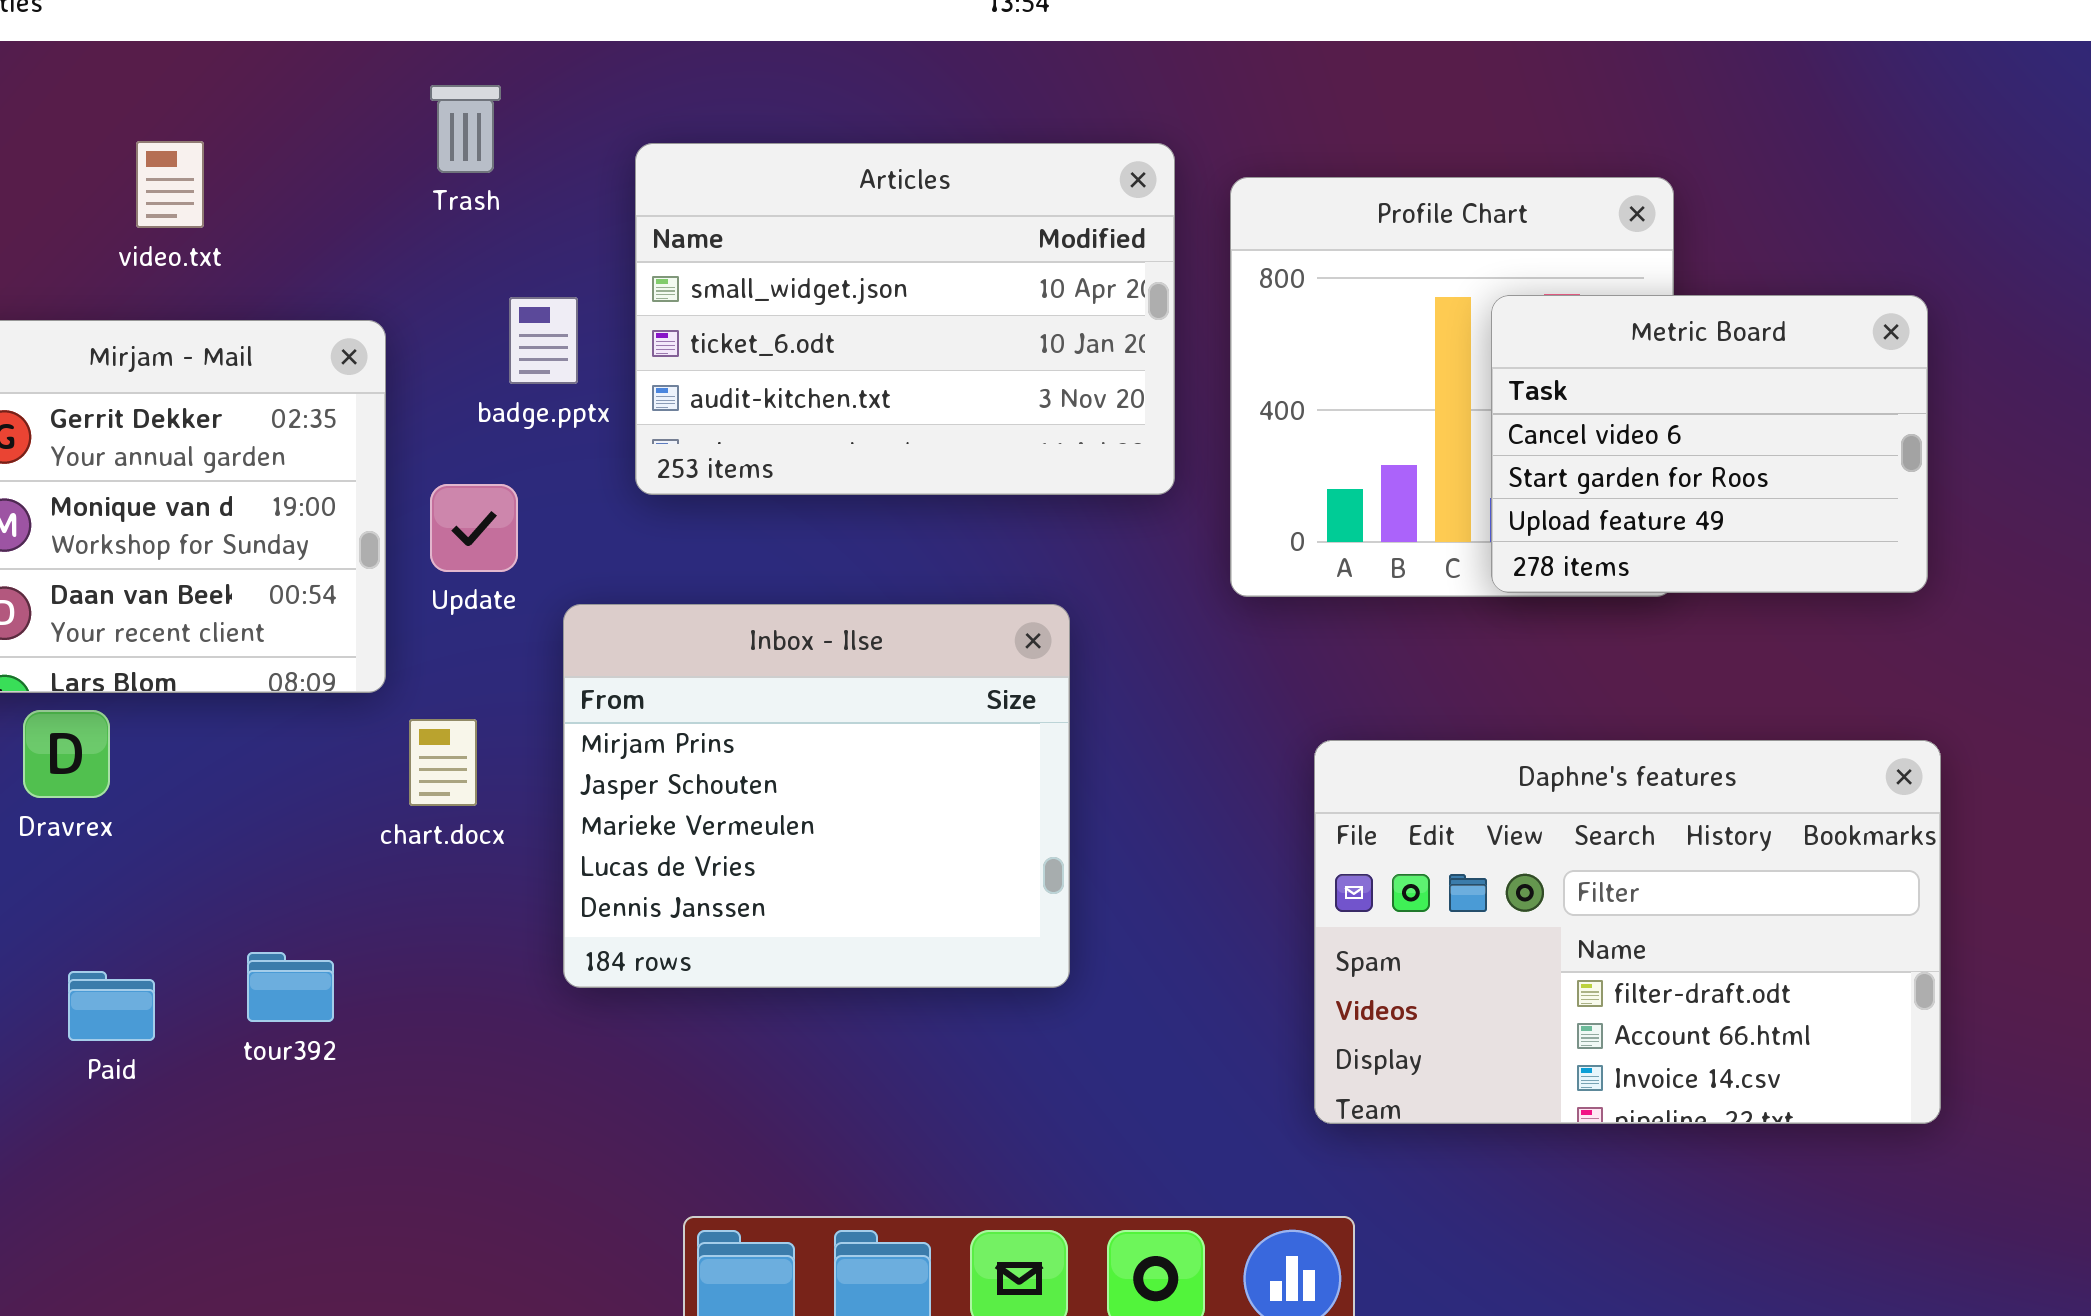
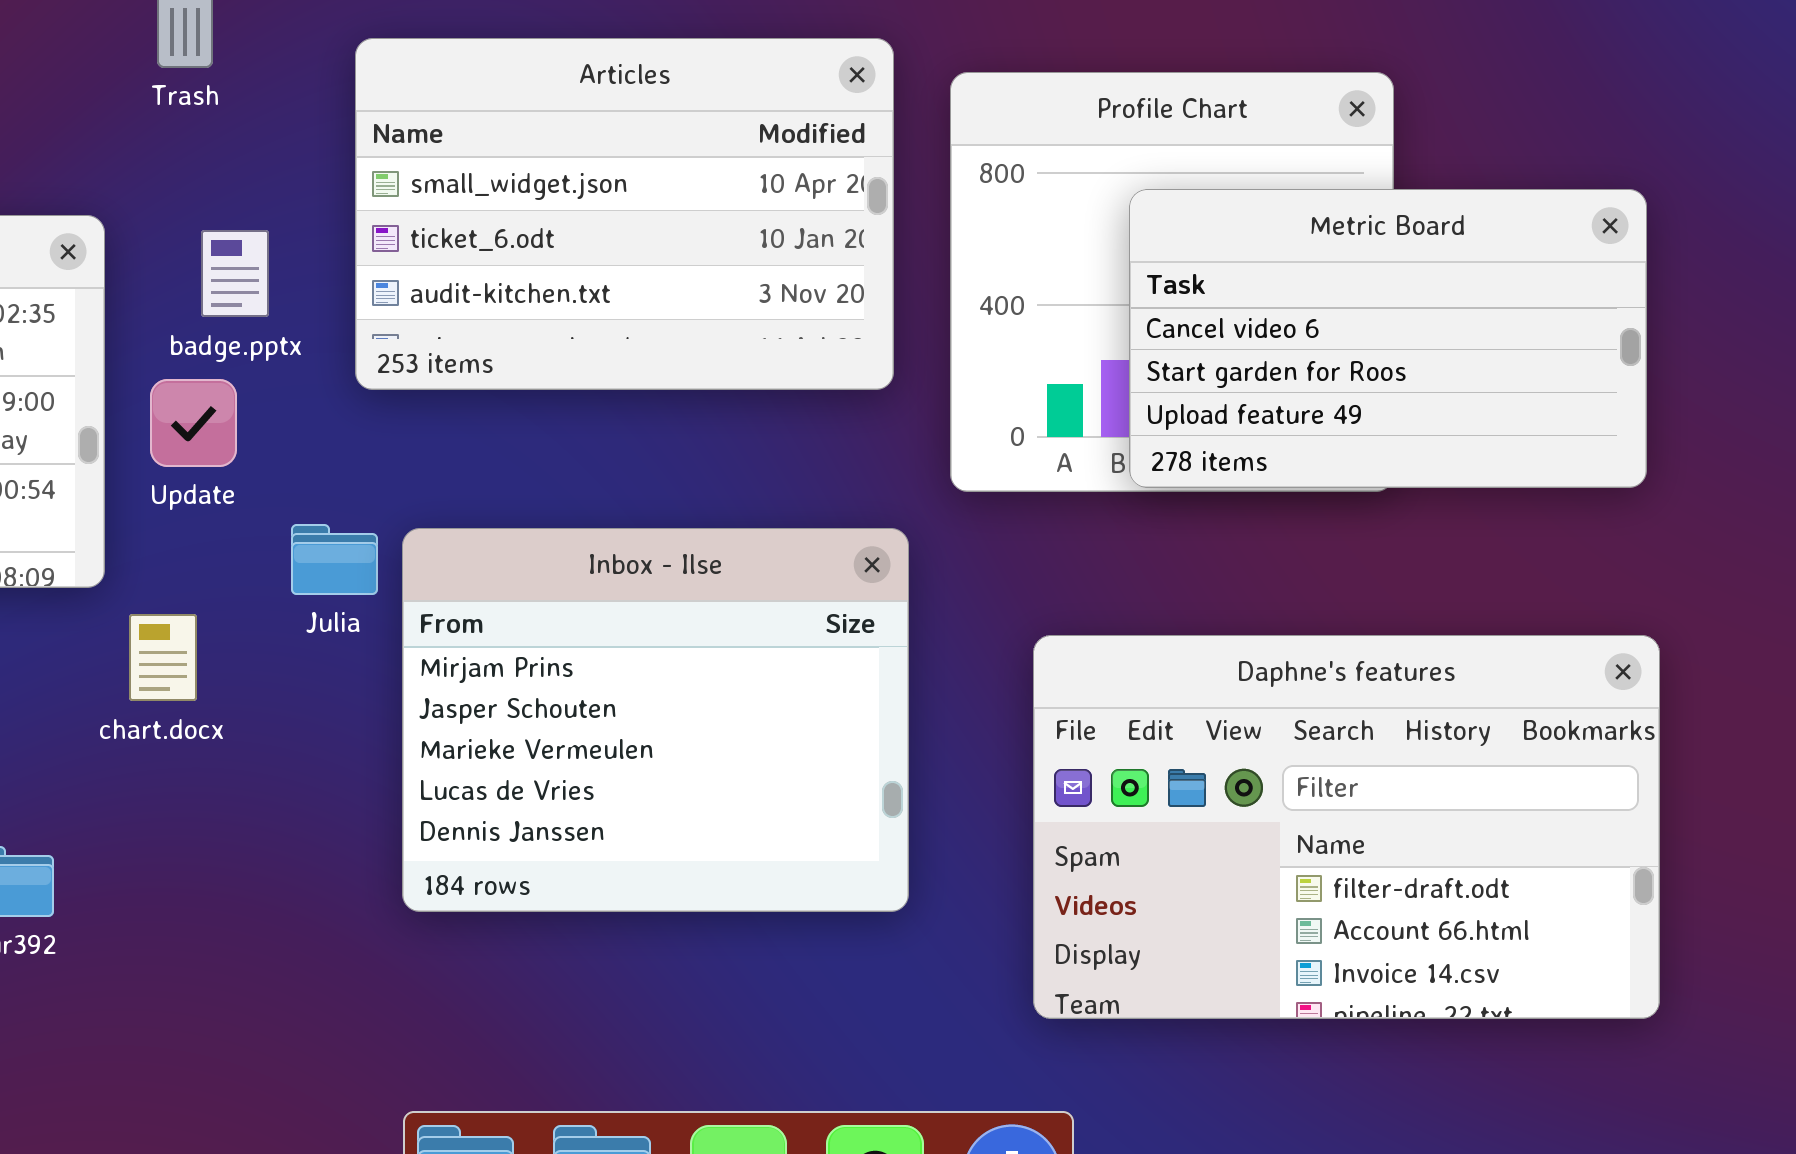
Metric Board: [1491,295,1928,593] -> [1129,189,1647,488], resized
badge.pptx: [509,297,578,384] -> [201,230,269,317], moved
Inbox - Ilse: [563,604,1070,988] -> [402,528,909,912], moved

